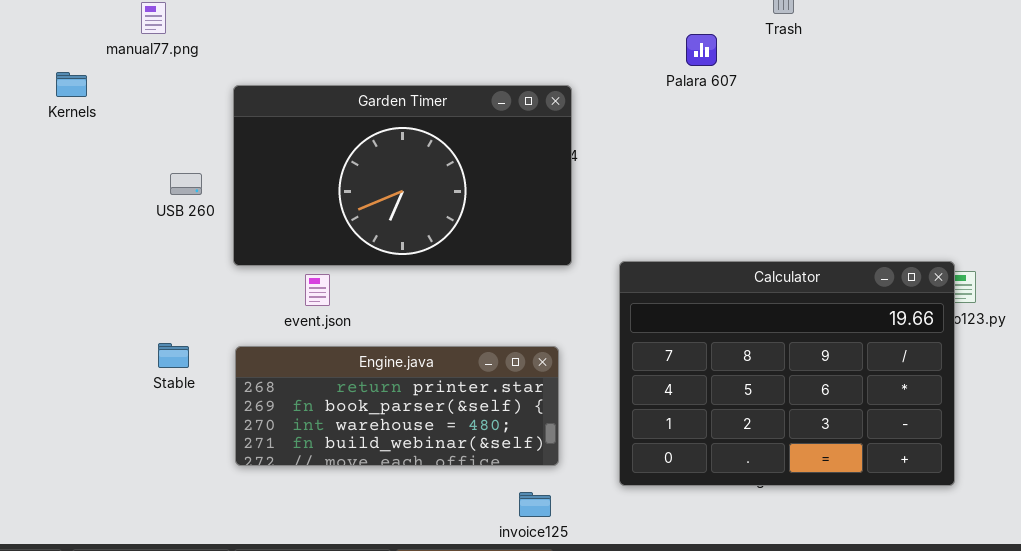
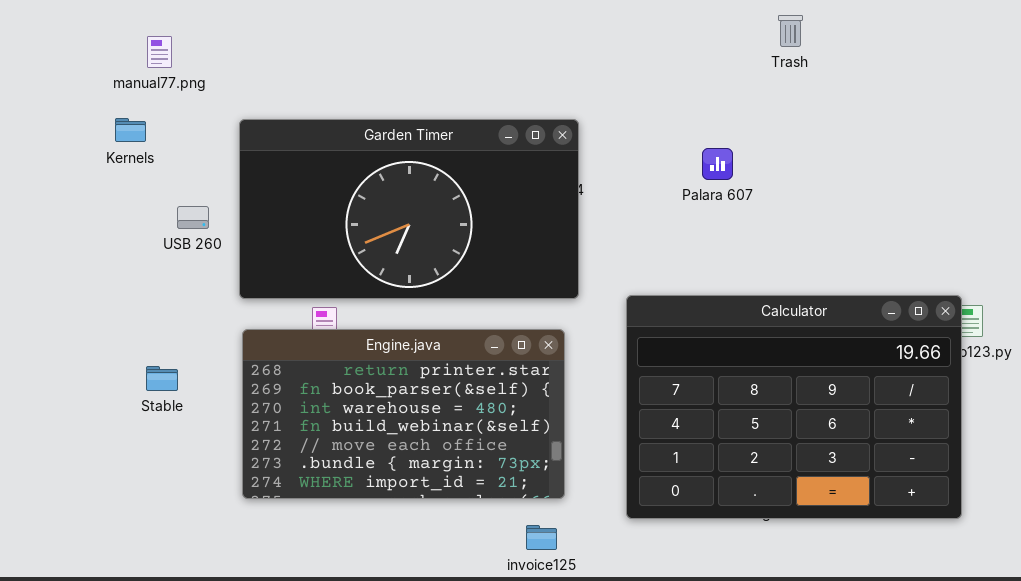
Palara 607: [686,34,717,66] -> [702,148,733,180], moved
Kernels: [56,72,87,97] -> [115,118,146,142], moved
Stable: [158,343,189,368] -> [146,366,178,391], moved
Engine.java: [235,346,559,466] -> [242,329,565,499], resized

